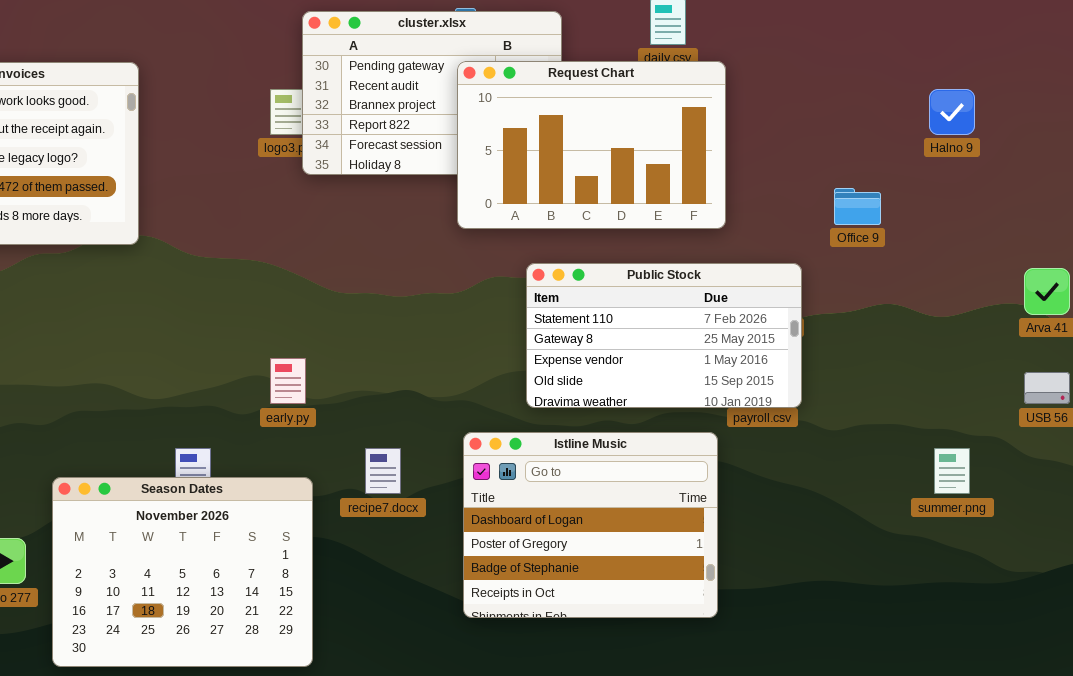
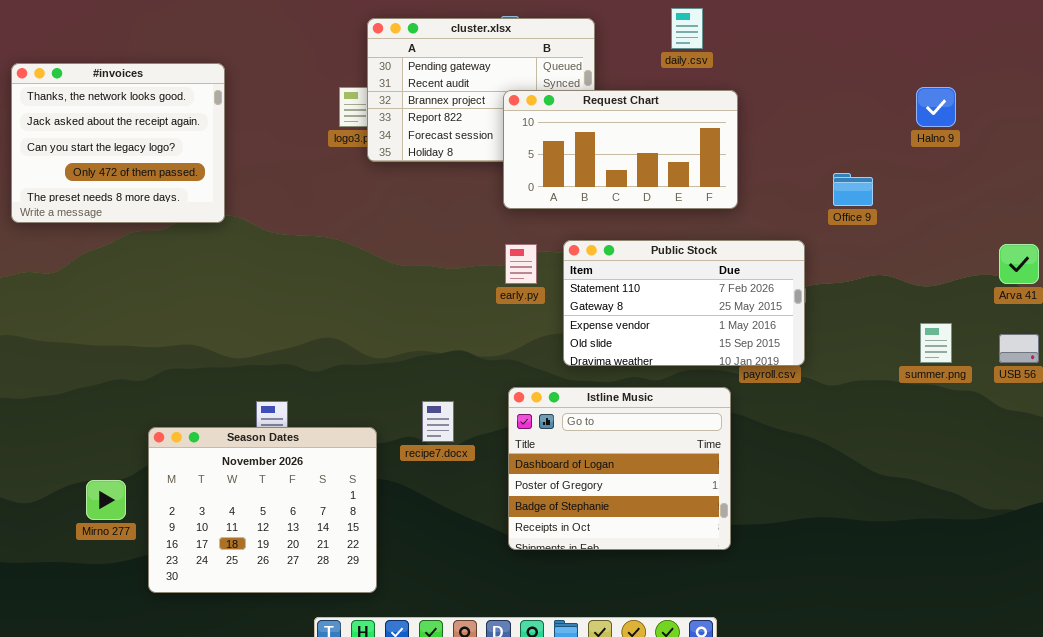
Request Chart: [457,61,726,229] -> [503,90,738,209], resized
early.py: [270,358,306,404] -> [505,244,537,284], moved
summer.png: [934,448,970,494] -> [920,323,952,363], moved

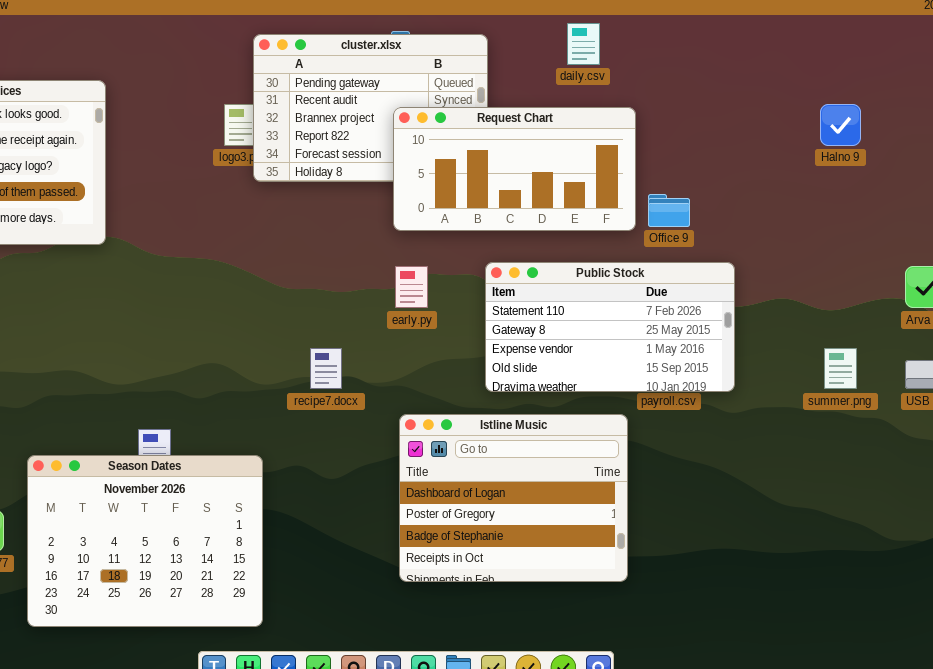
Office 9: [833,173,873,206] -> [648,194,690,227], moved
Public Stock: [563,240,805,366] -> [485,262,735,392], moved
recipe7.docx: [422,401,454,442] -> [310,348,342,389], moved

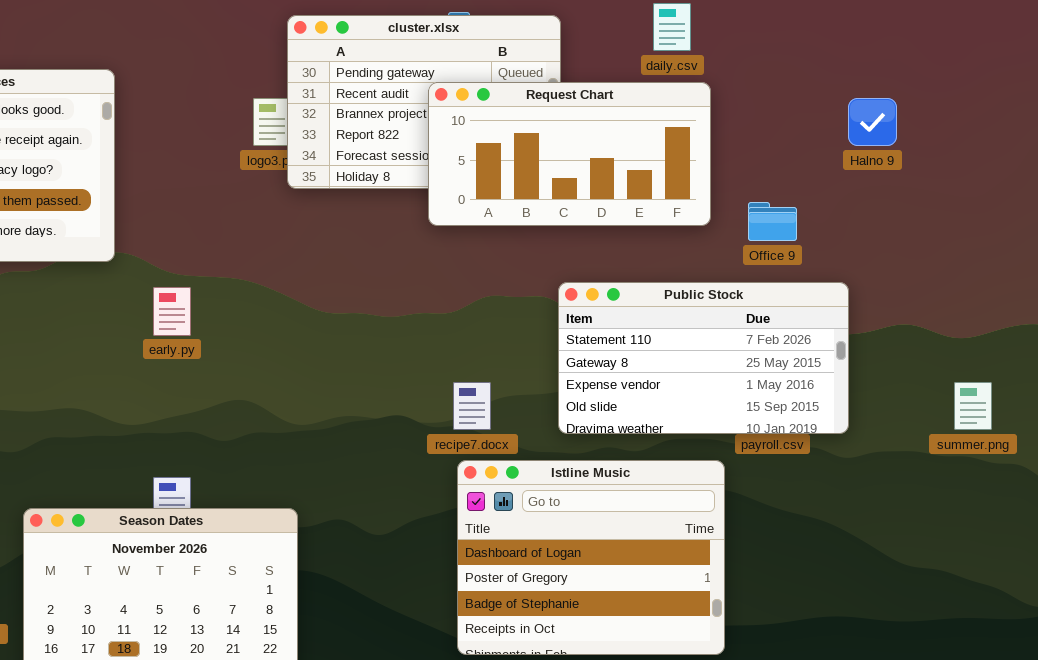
Halno 9: [820,104,861,146] -> [848,98,897,146], moved
Request Chart: [393,107,636,231] -> [428,82,711,226], moved
early.py: [395,266,428,308] -> [153,287,191,336], moved
recipe7.docx: [310,348,342,389] -> [453,382,491,430], moved

